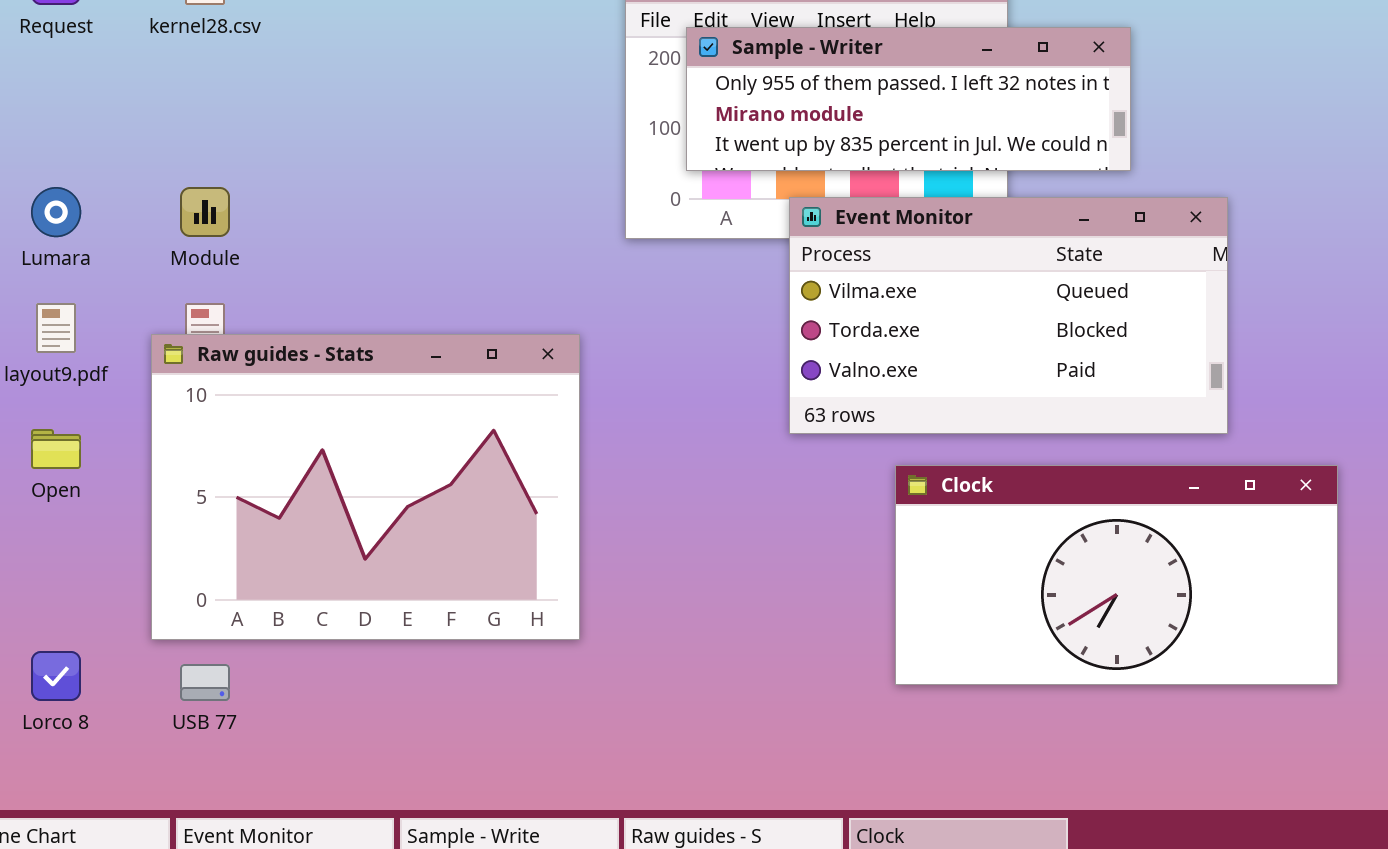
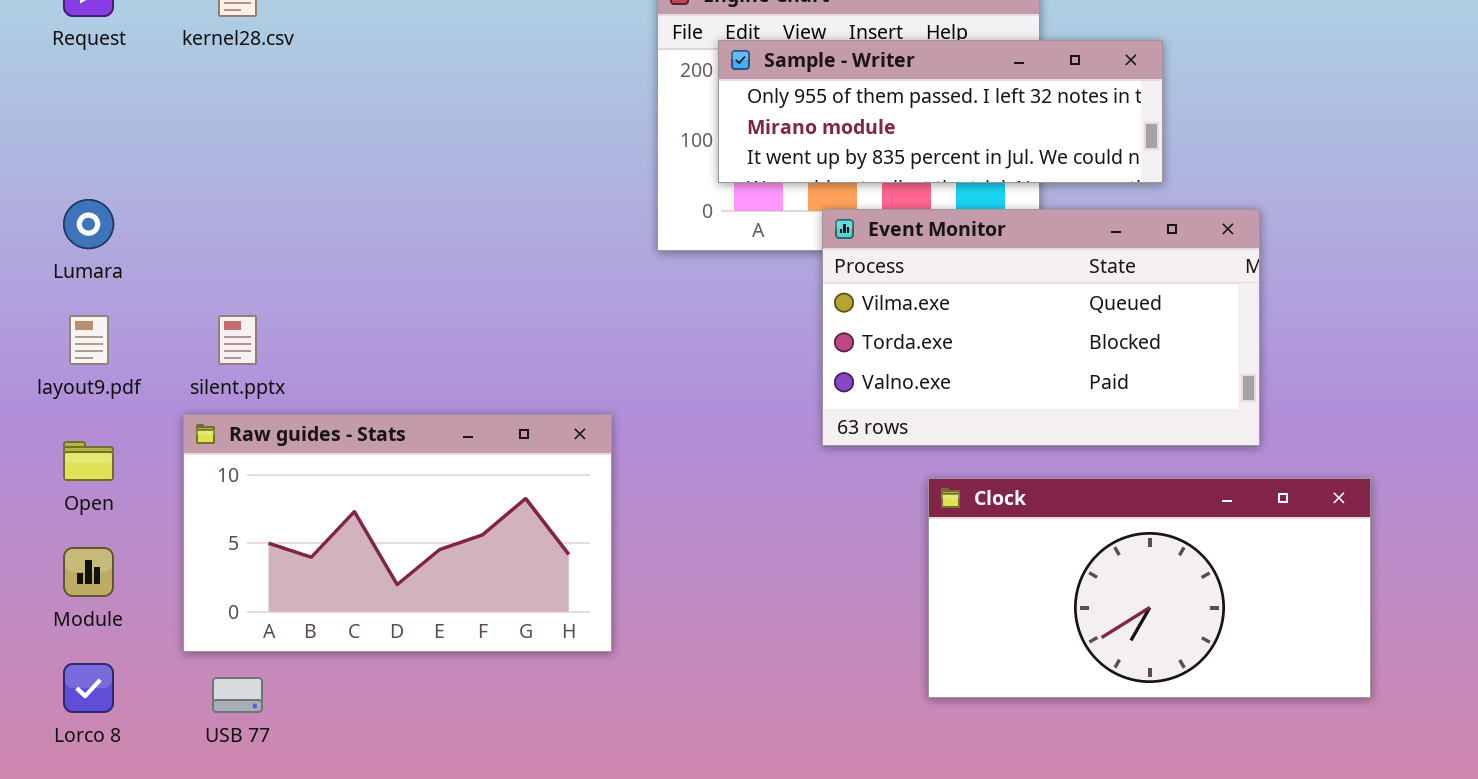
Module: [180,187,230,237] -> [63,547,114,597], moved
Raw guides - Stats: [151,334,580,640] -> [183,414,612,652], resized

